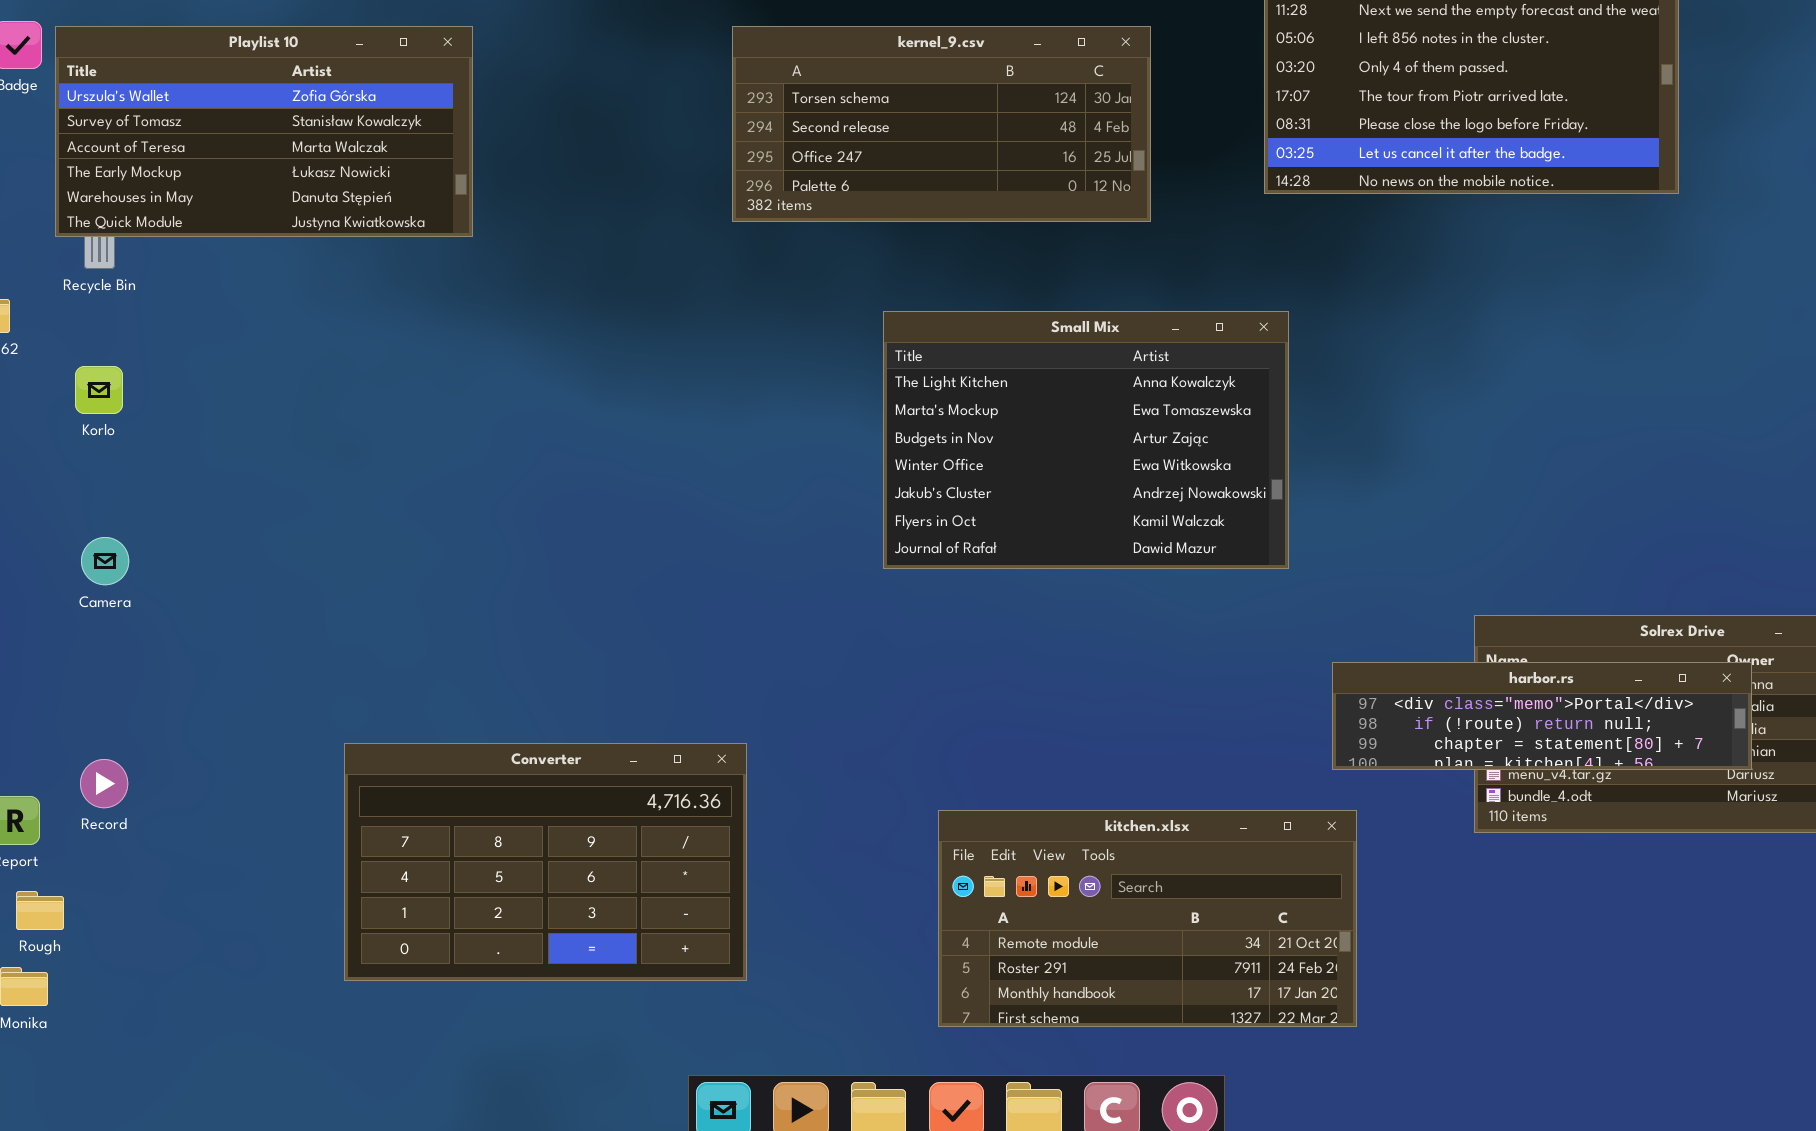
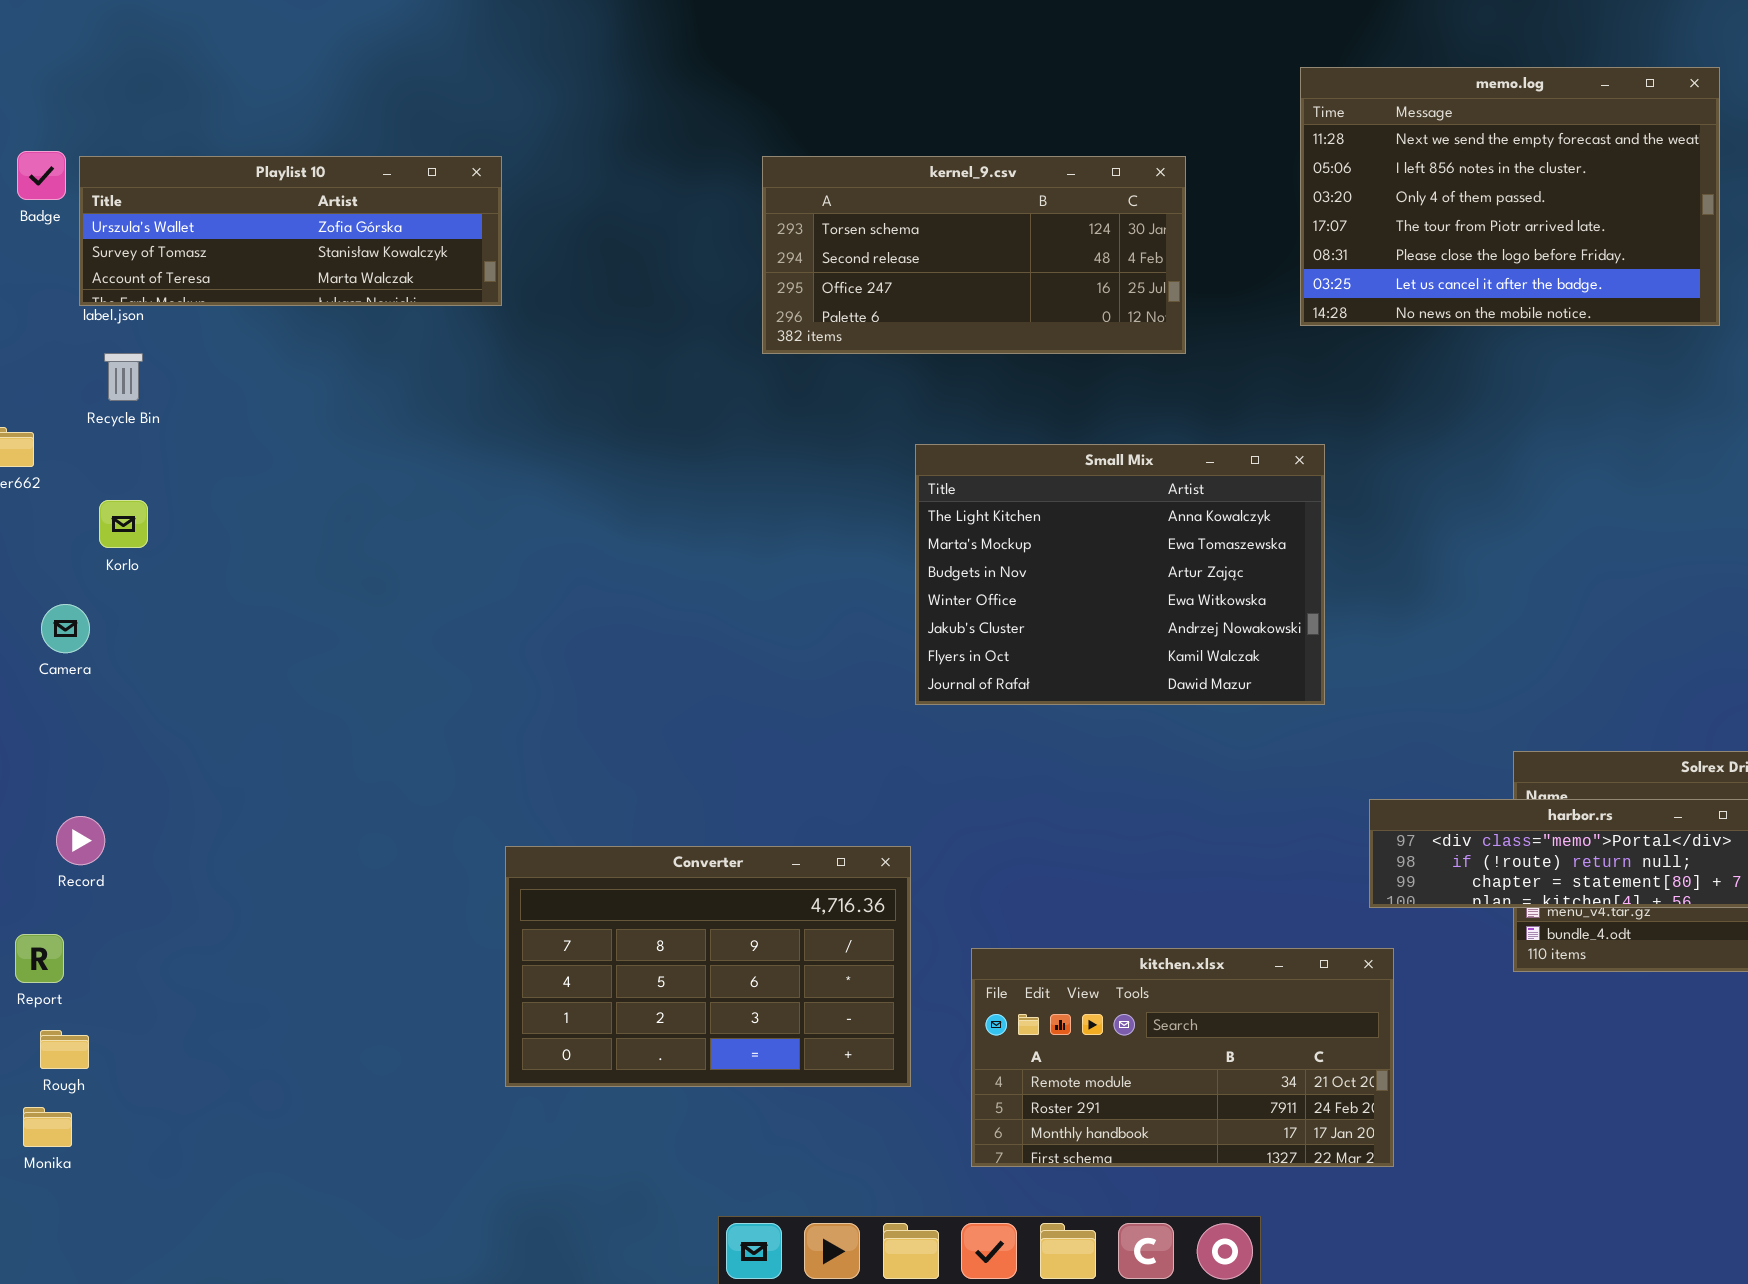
Playlist 10: [55,26,473,237] -> [79,156,502,306], resized
Camera: [81,537,129,585] -> [41,604,90,653], moved
Converter: [344,743,747,981] -> [505,846,911,1087], moved
Record: [80,759,128,808] -> [56,816,105,865], moved

